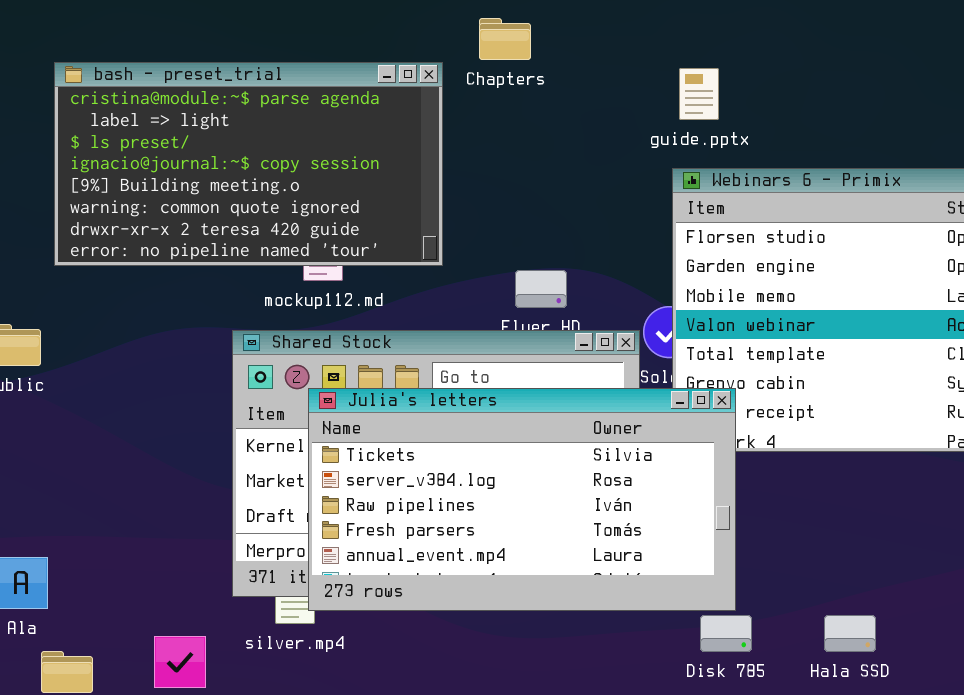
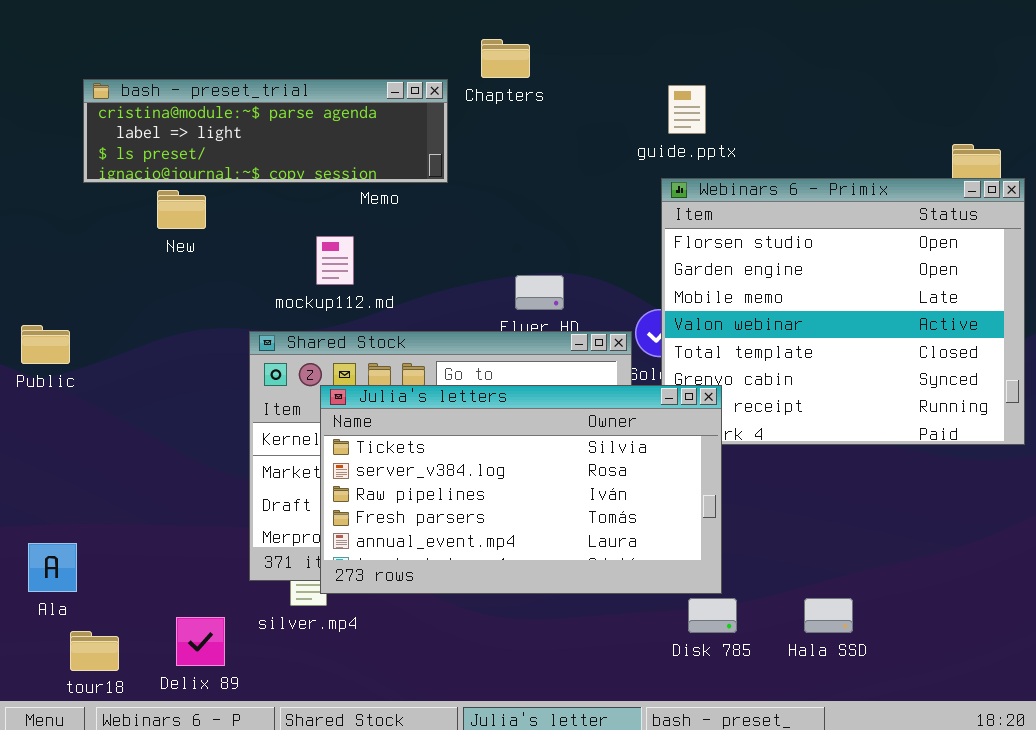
bash - preset_trial: [54,62,443,266] -> [83,79,448,183], resized

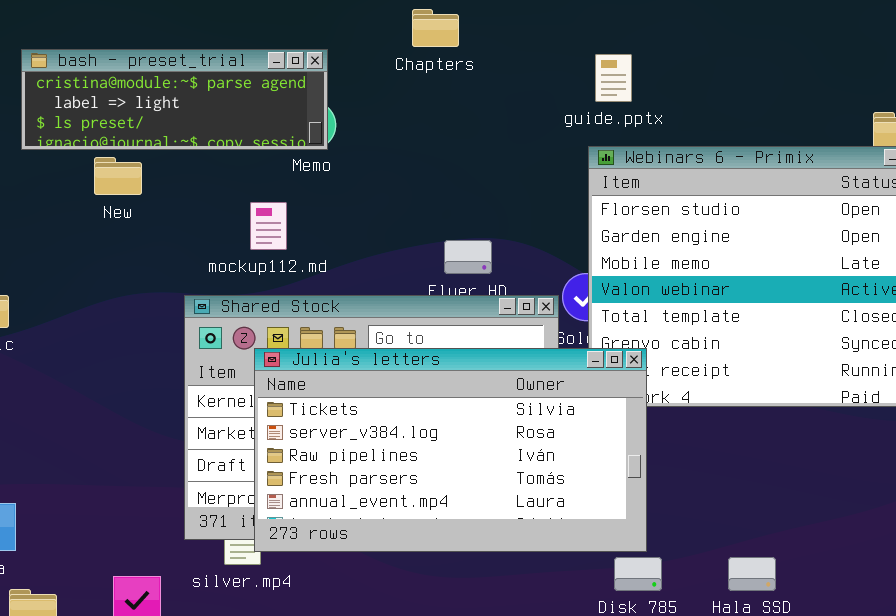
bash - preset_trial: [83,79,448,183] -> [21,49,328,150], resized

